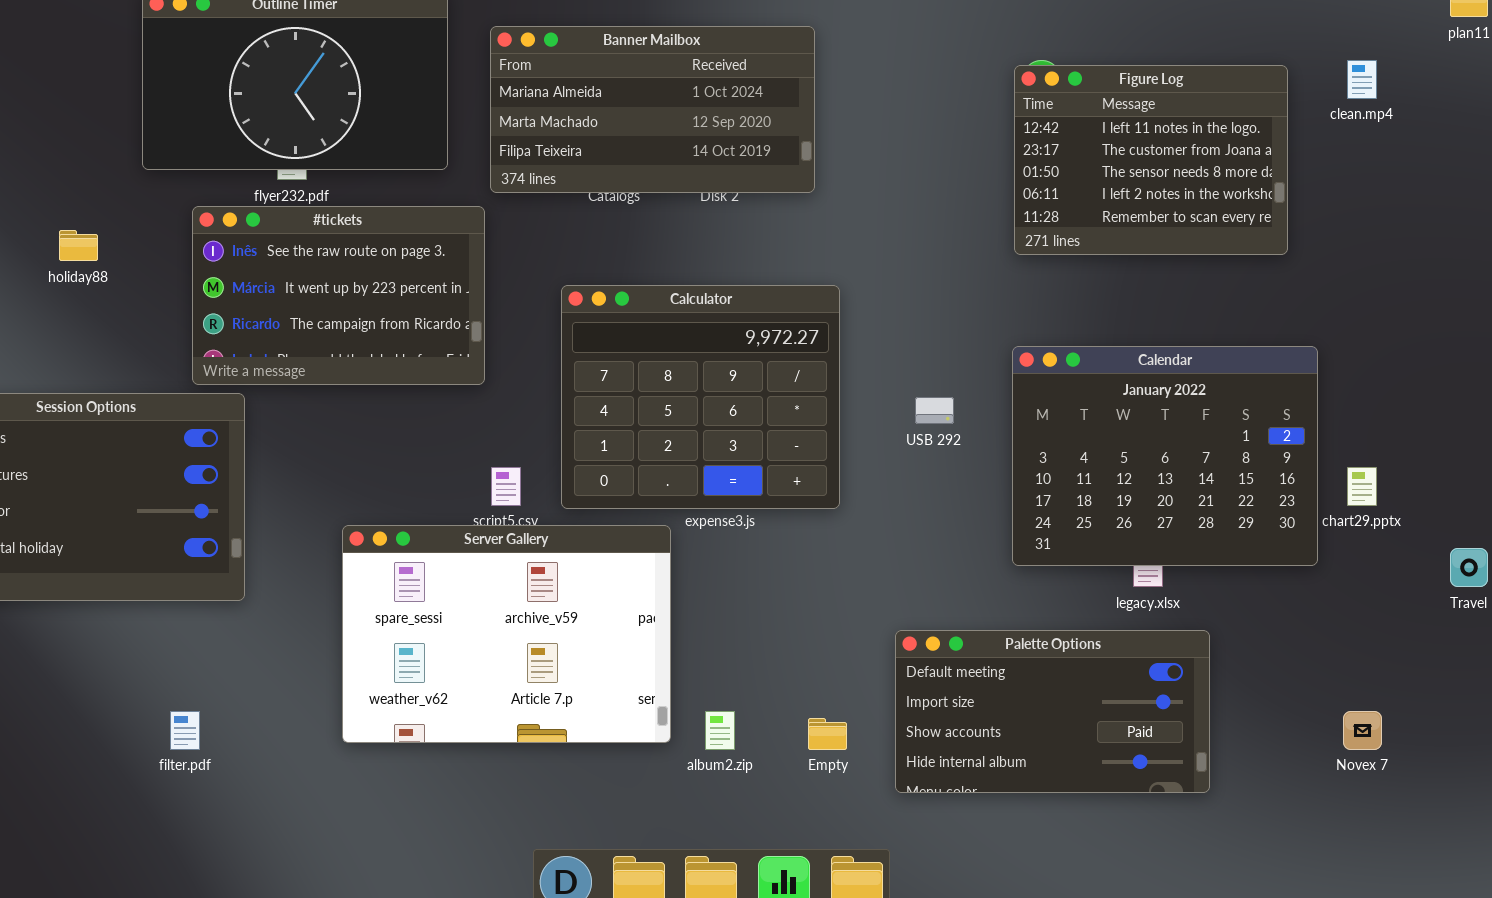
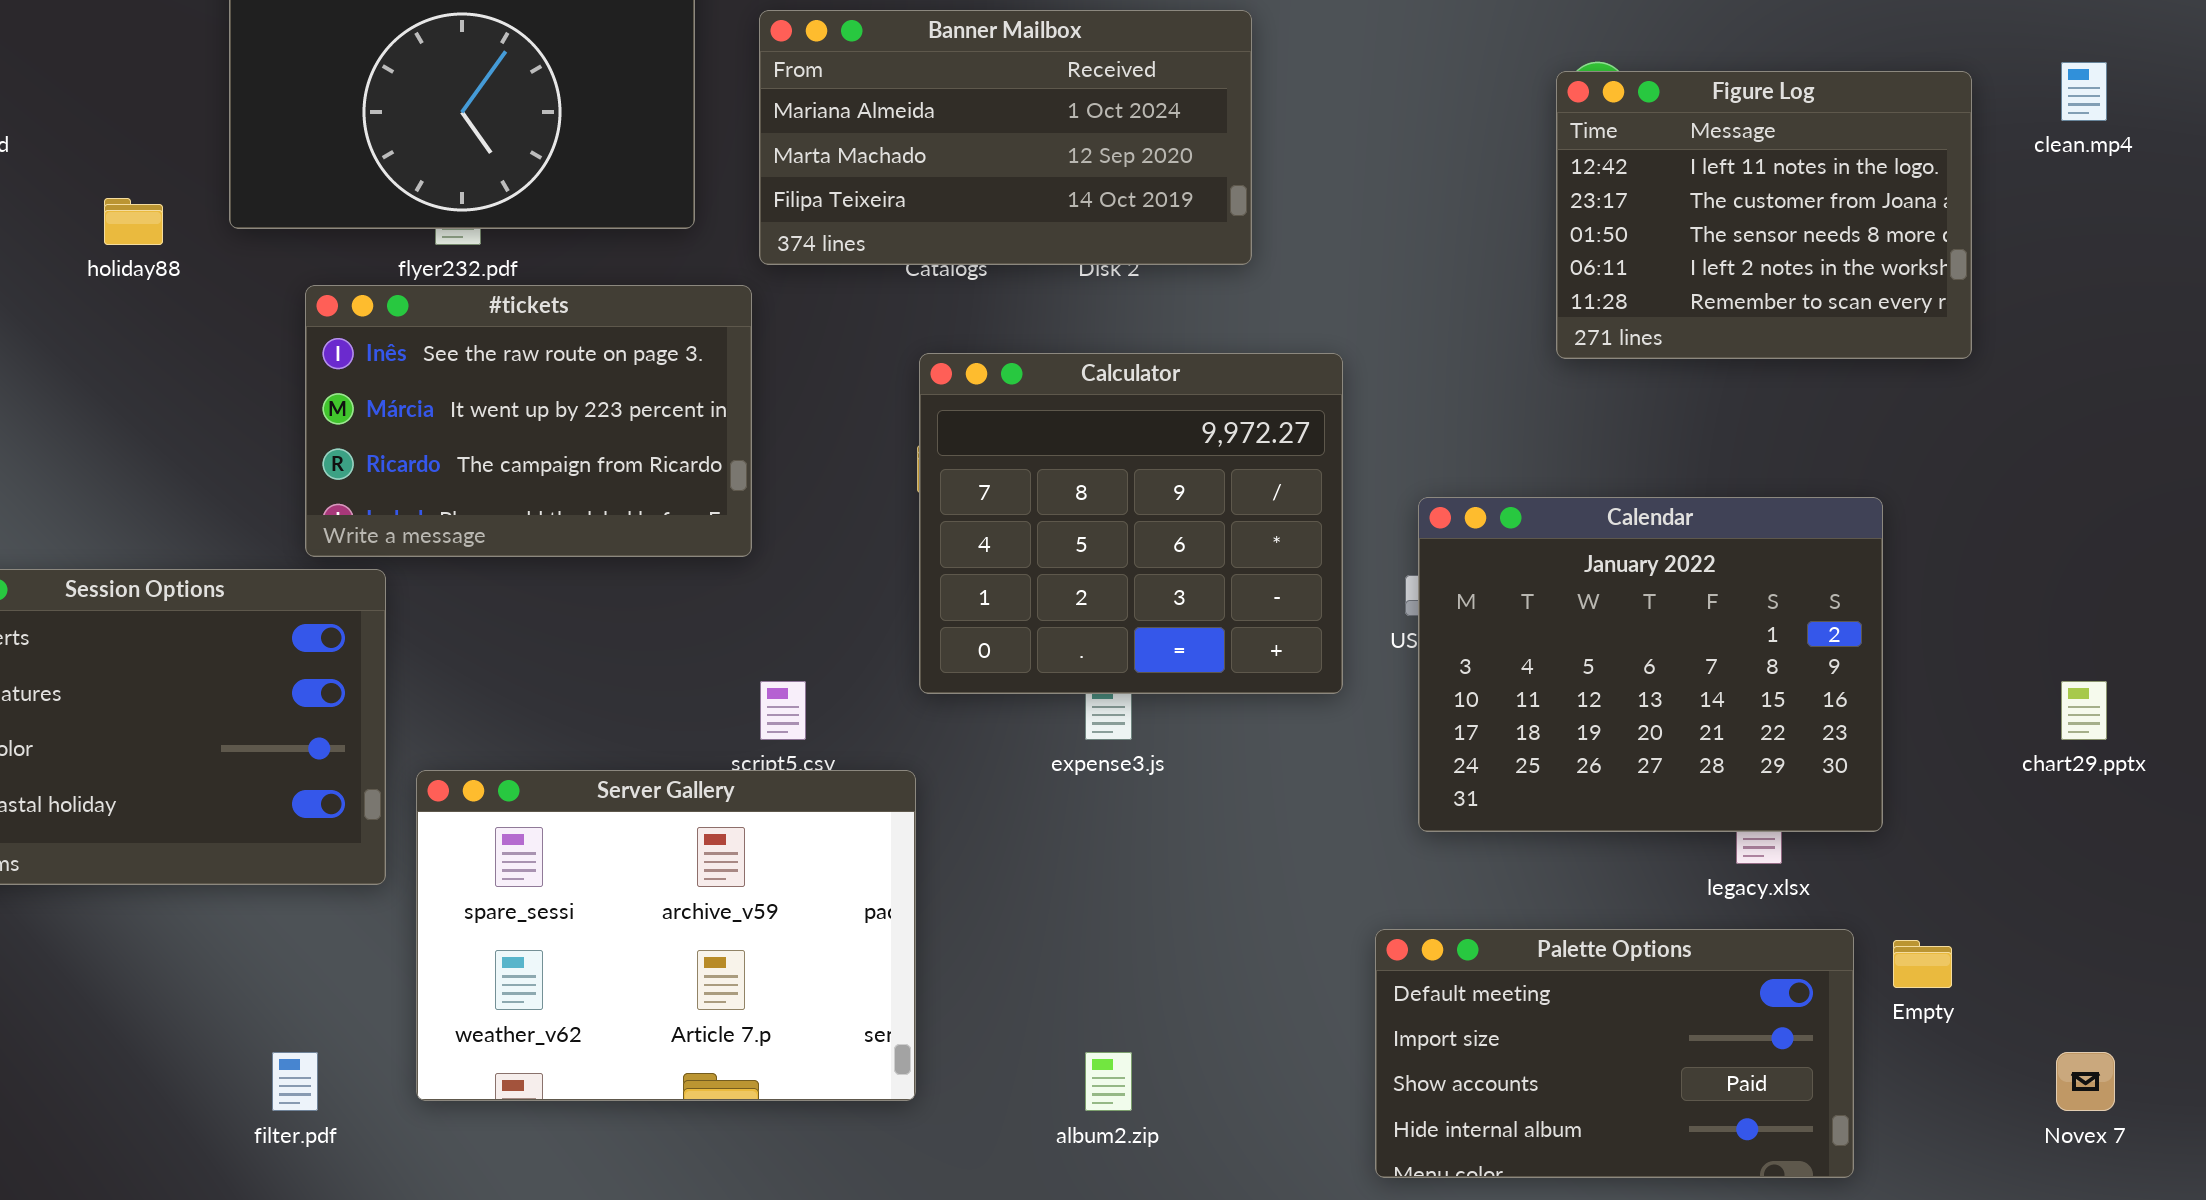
holiday88: [59,230,98,261] -> [104,198,163,245], moved
Calculator: [561,285,840,509] -> [919,353,1343,694], moved
Calendar: [1012,346,1318,566] -> [1418,497,1883,832], moved
Server Gallery: [342,525,671,743] -> [416,770,916,1101], moved
Empty: [808,718,847,750] -> [1893,940,1952,988], moved

